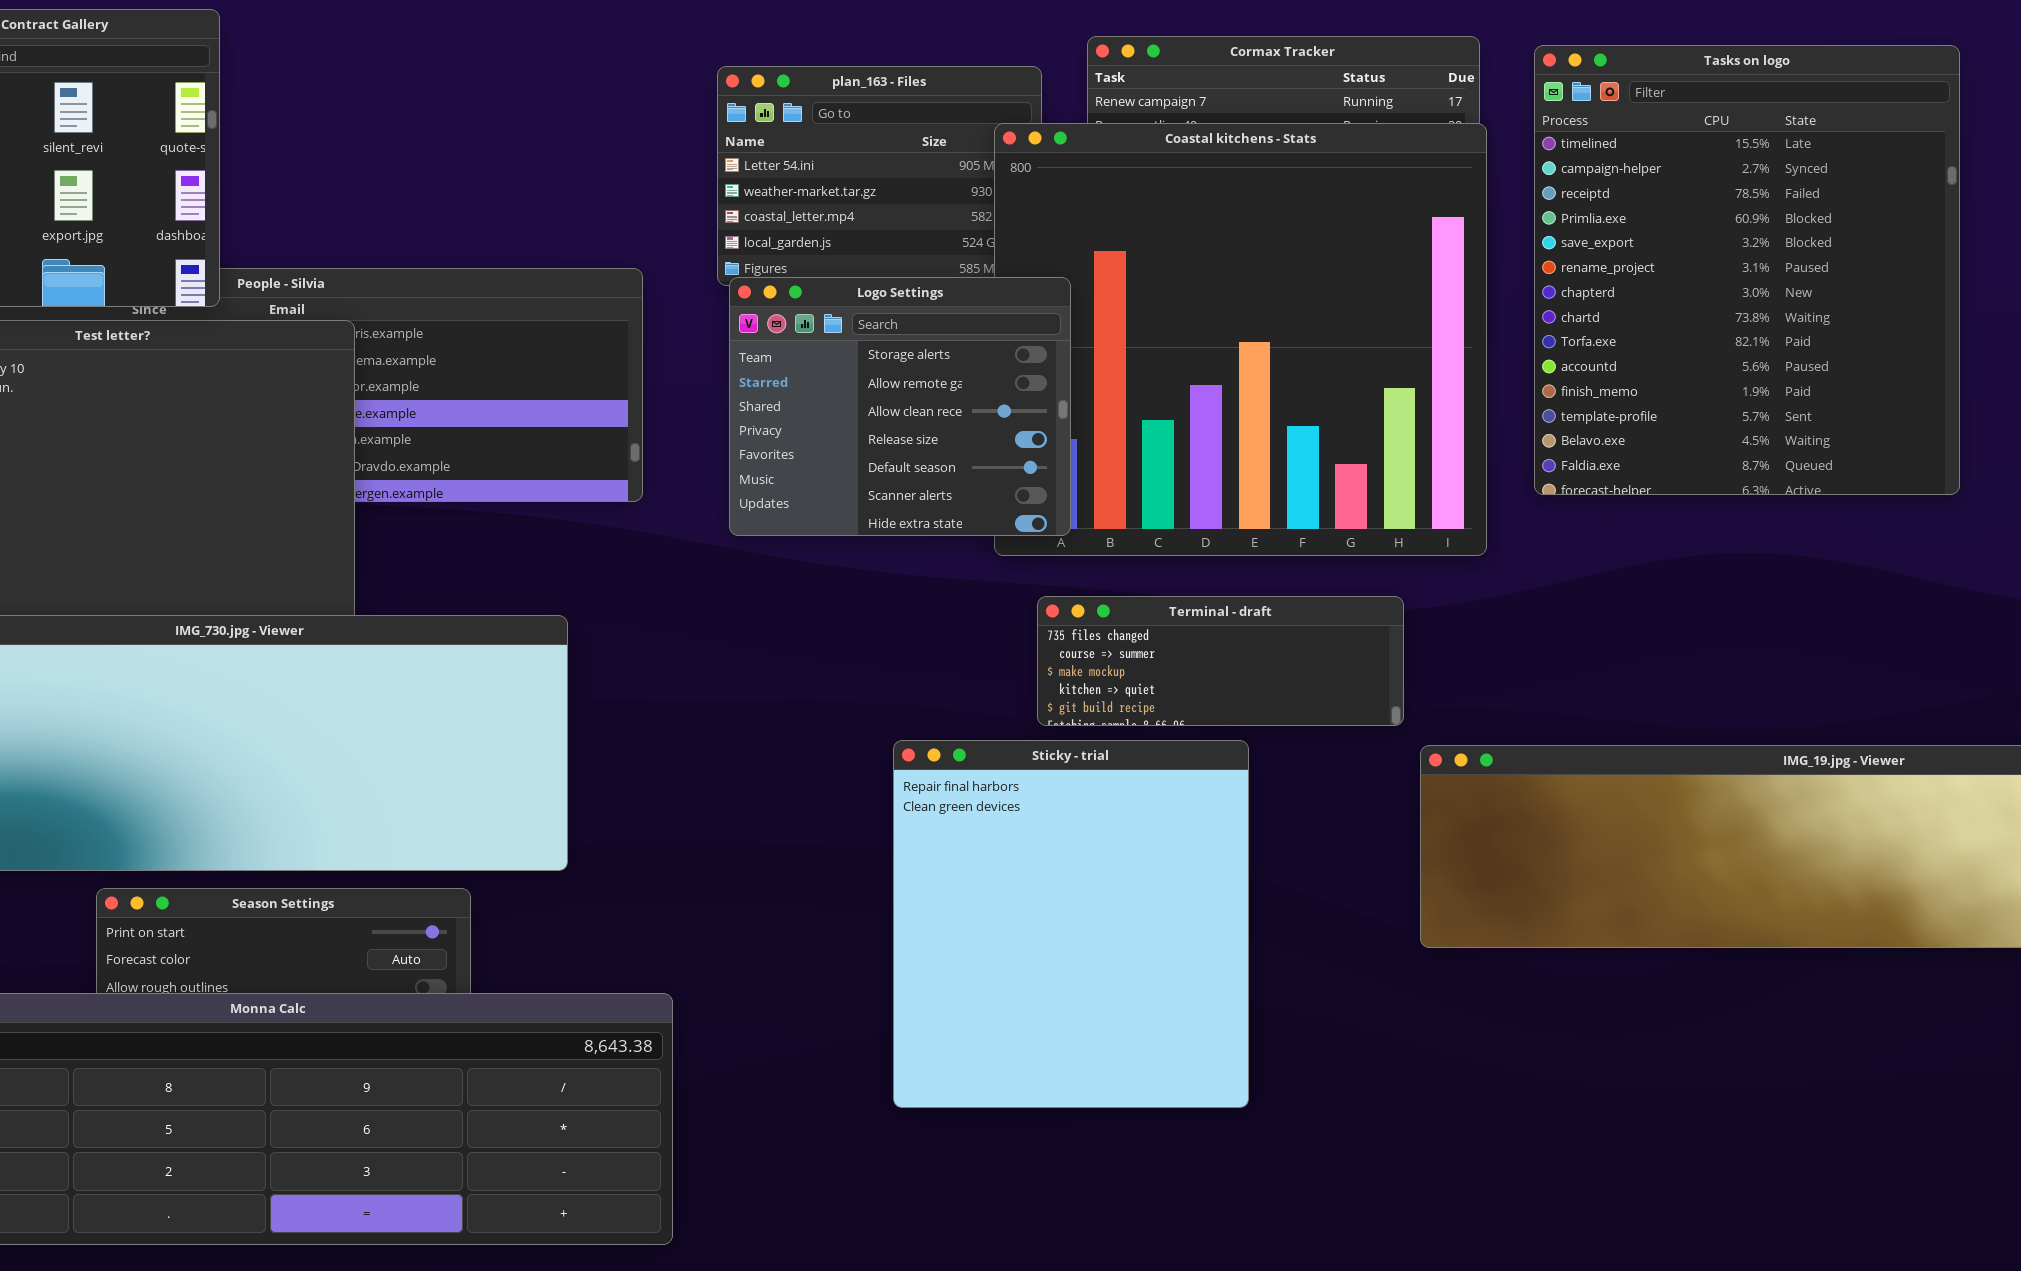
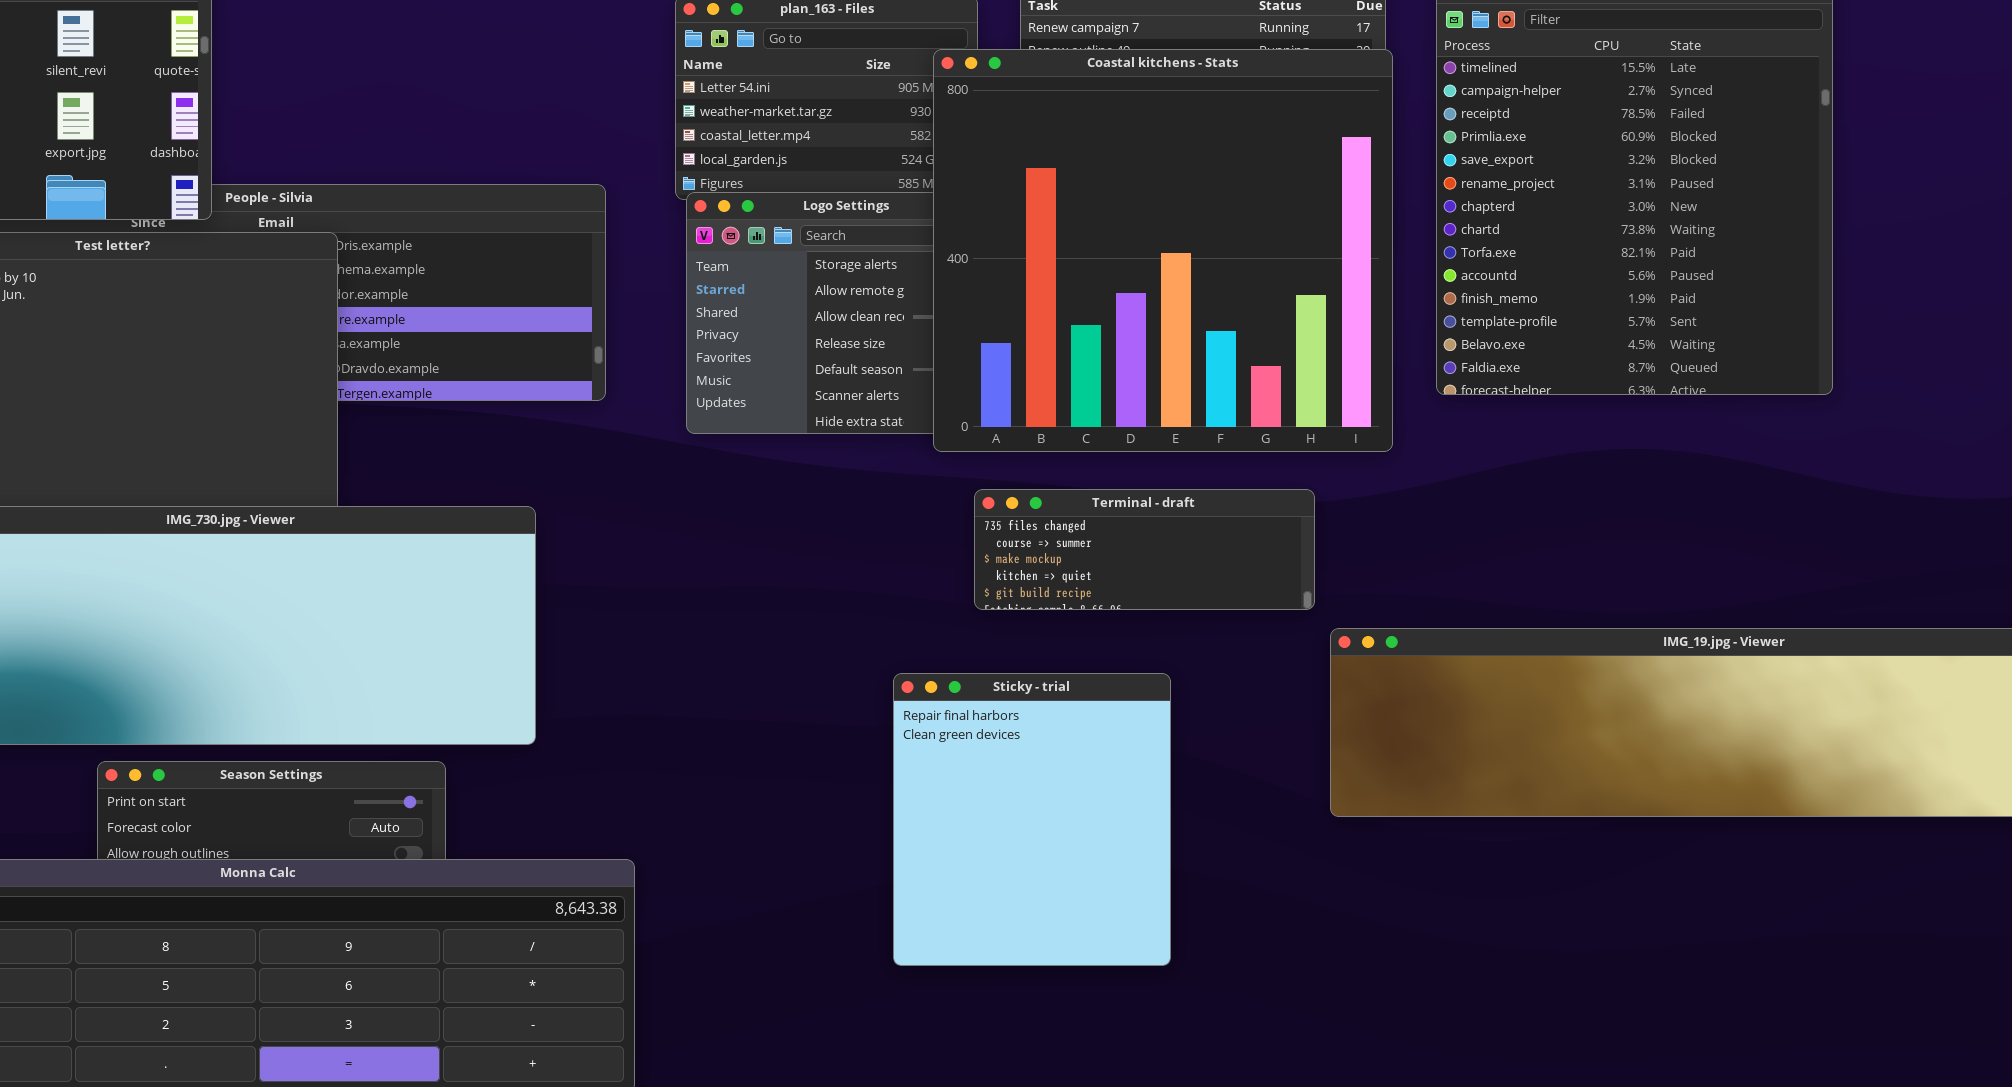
Coastal kitchens - Stats: [994,123,1487,556] -> [933,49,1393,452], raised
Sticky - trial: [893,740,1249,1108] -> [893,673,1171,966], resized

